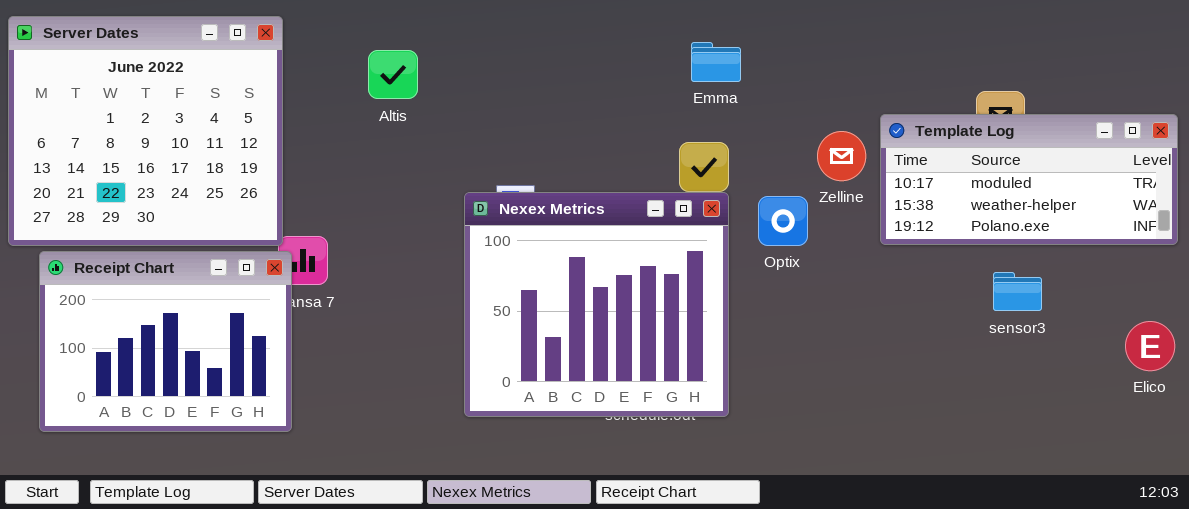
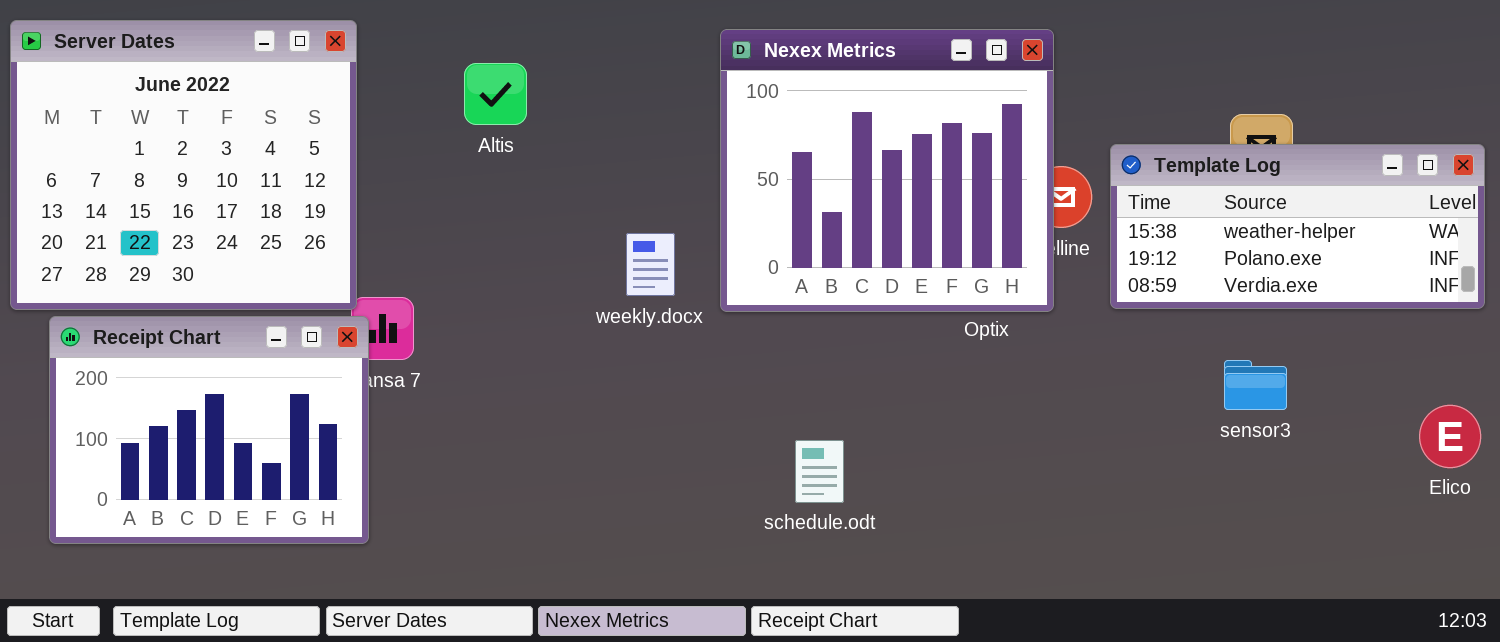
Template Log: [880,114,1178,245] -> [1110,144,1485,309], scrolled down 1 row
Nexex Metrics: [464,192,729,417] -> [720,29,1054,312], moved
sensor3: [993,272,1042,311] -> [1224,360,1287,410], moved

